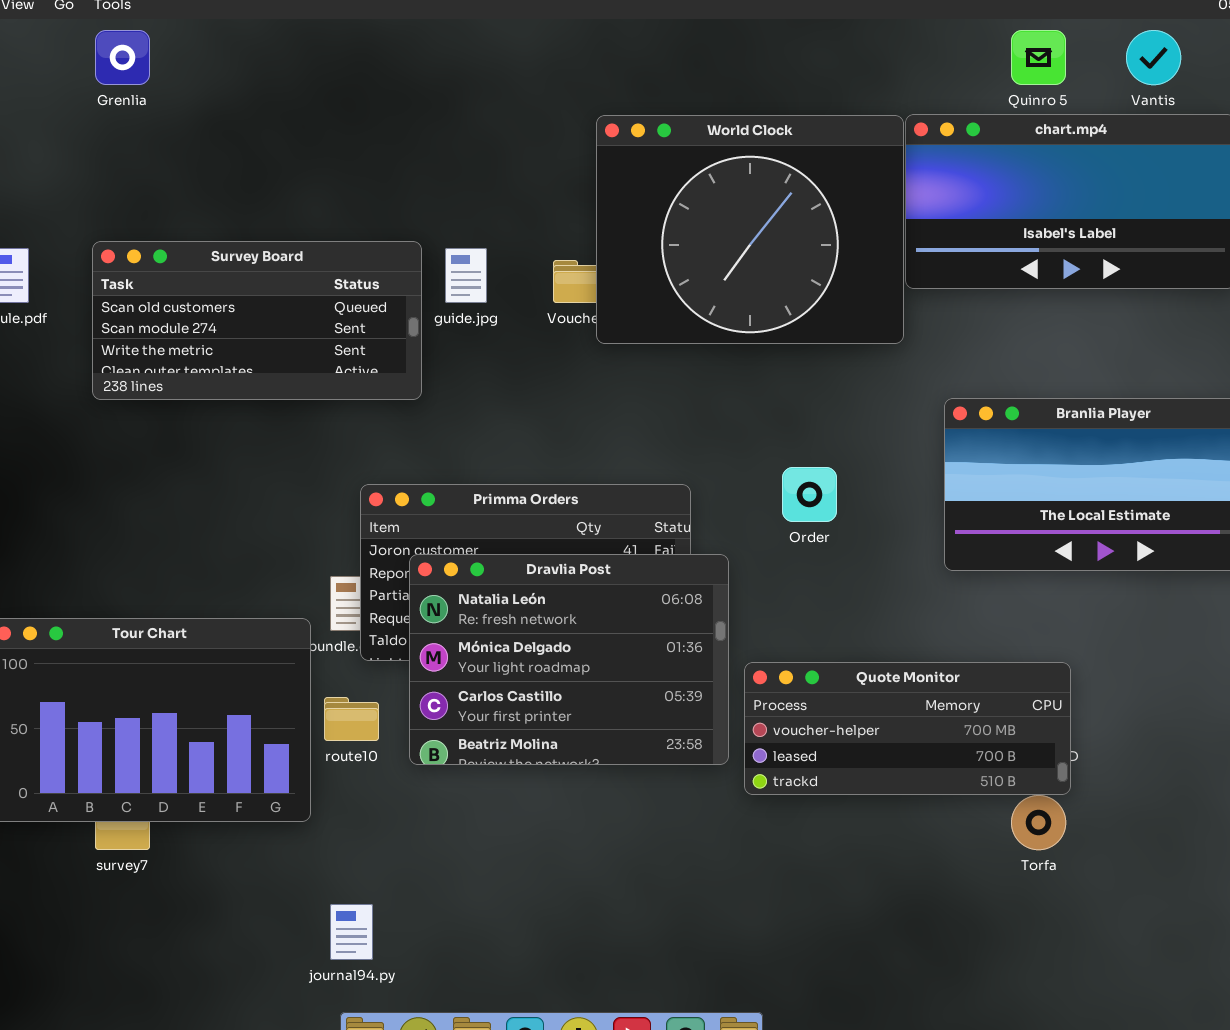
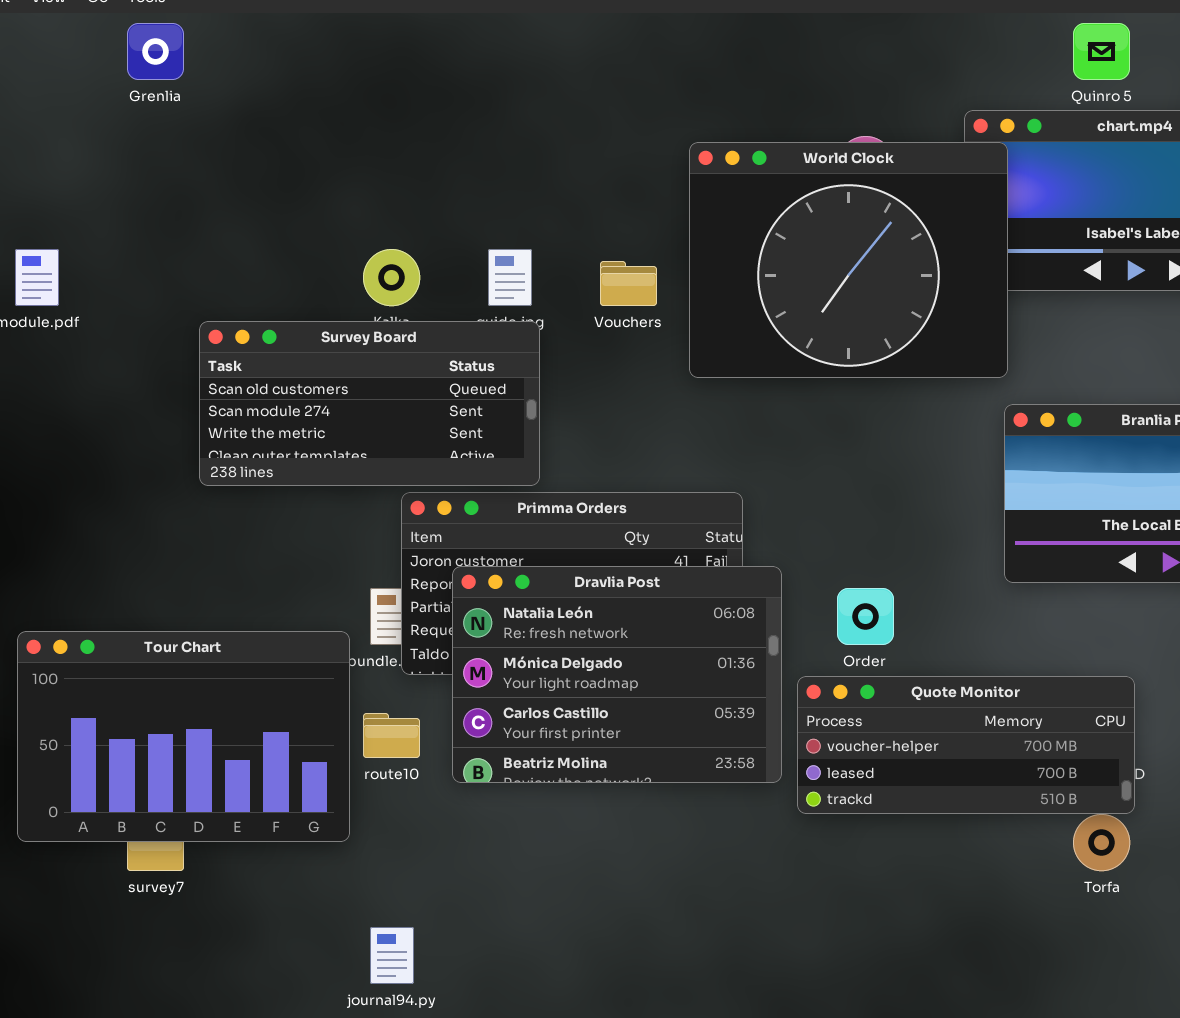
World Clock: [596,115,904,344] -> [689,142,1008,378], moved
Survey Board: [92,241,422,400] -> [199,321,540,486], moved
Order: [782,467,837,522] -> [837,588,894,645], moved

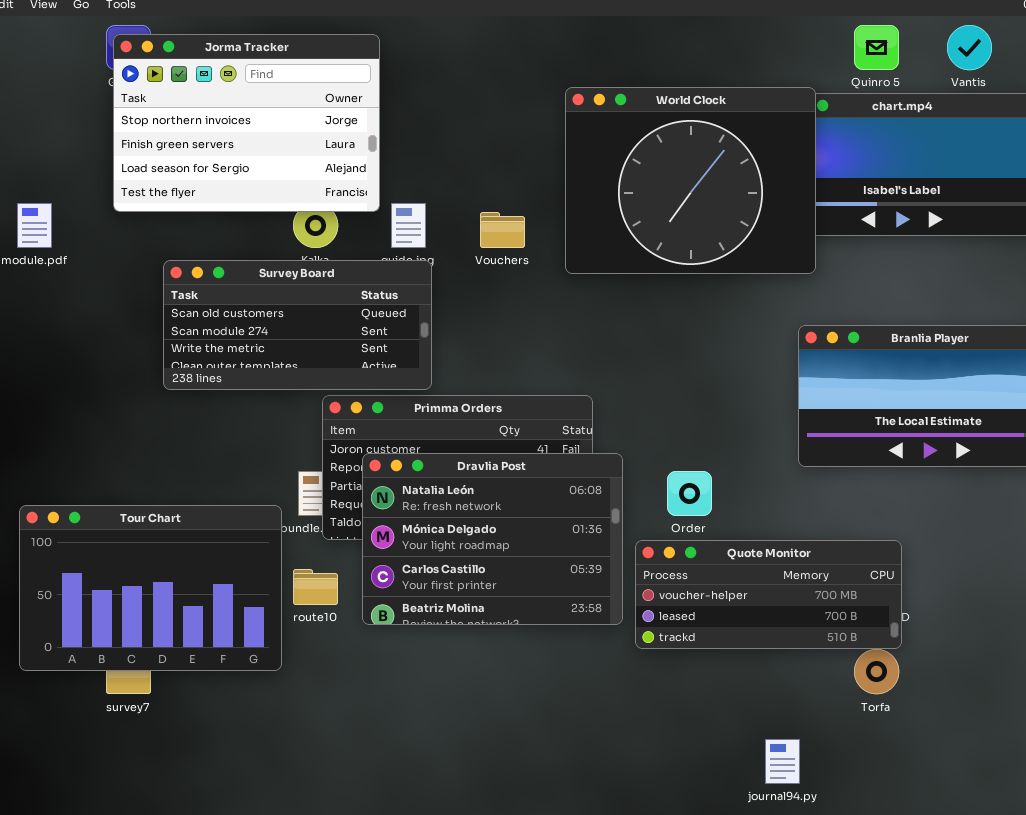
Jorma Tracker: none -> [113,34,380,212], opened
World Clock: [689,142,1008,378] -> [565,87,816,274], moved
journal94.py: [370,927,414,984] -> [765,739,800,784], moved

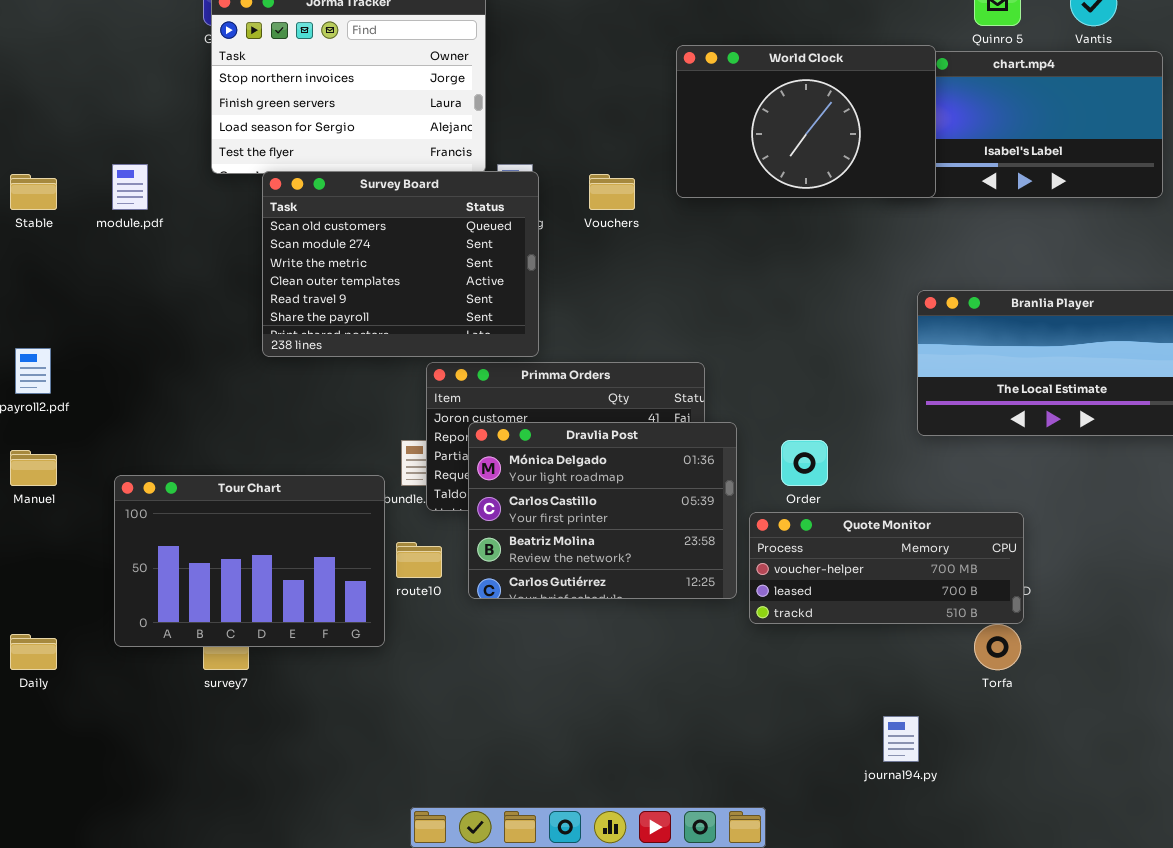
World Clock: [565,87,816,274] -> [676,45,936,198], resized
Survey Board: [163,260,432,390] -> [262,171,539,357], resized
Dravlia Post: [362,453,623,625] -> [468,422,737,599], scrolled down 1 row

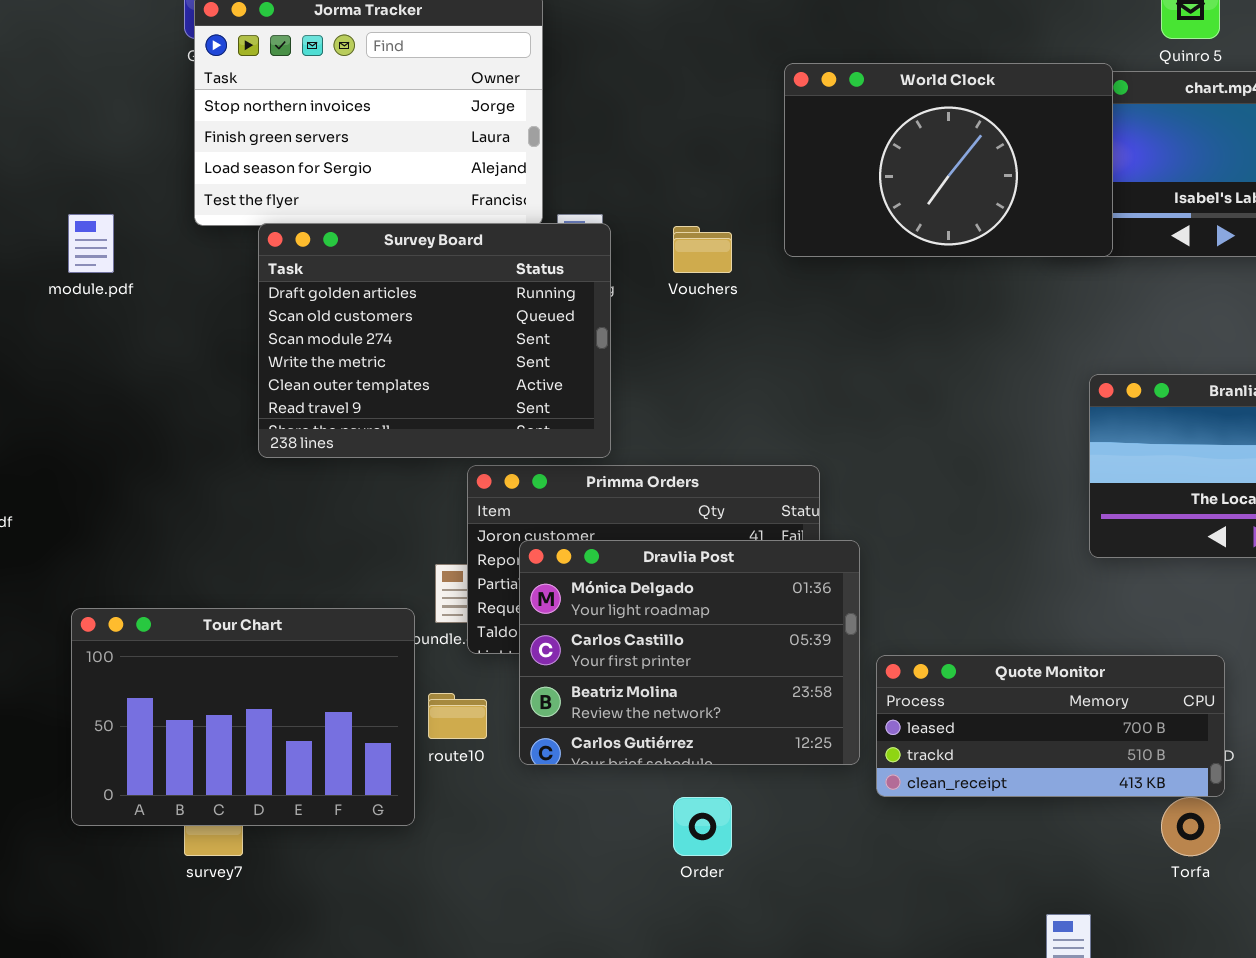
Survey Board: [262,171,539,357] -> [258,223,611,458], scrolled up 1 row
Order: [781,440,828,486] -> [673,797,732,856], moved
Quote Monitor: [749,512,1024,624] -> [876,655,1225,797], scrolled down 1 row

